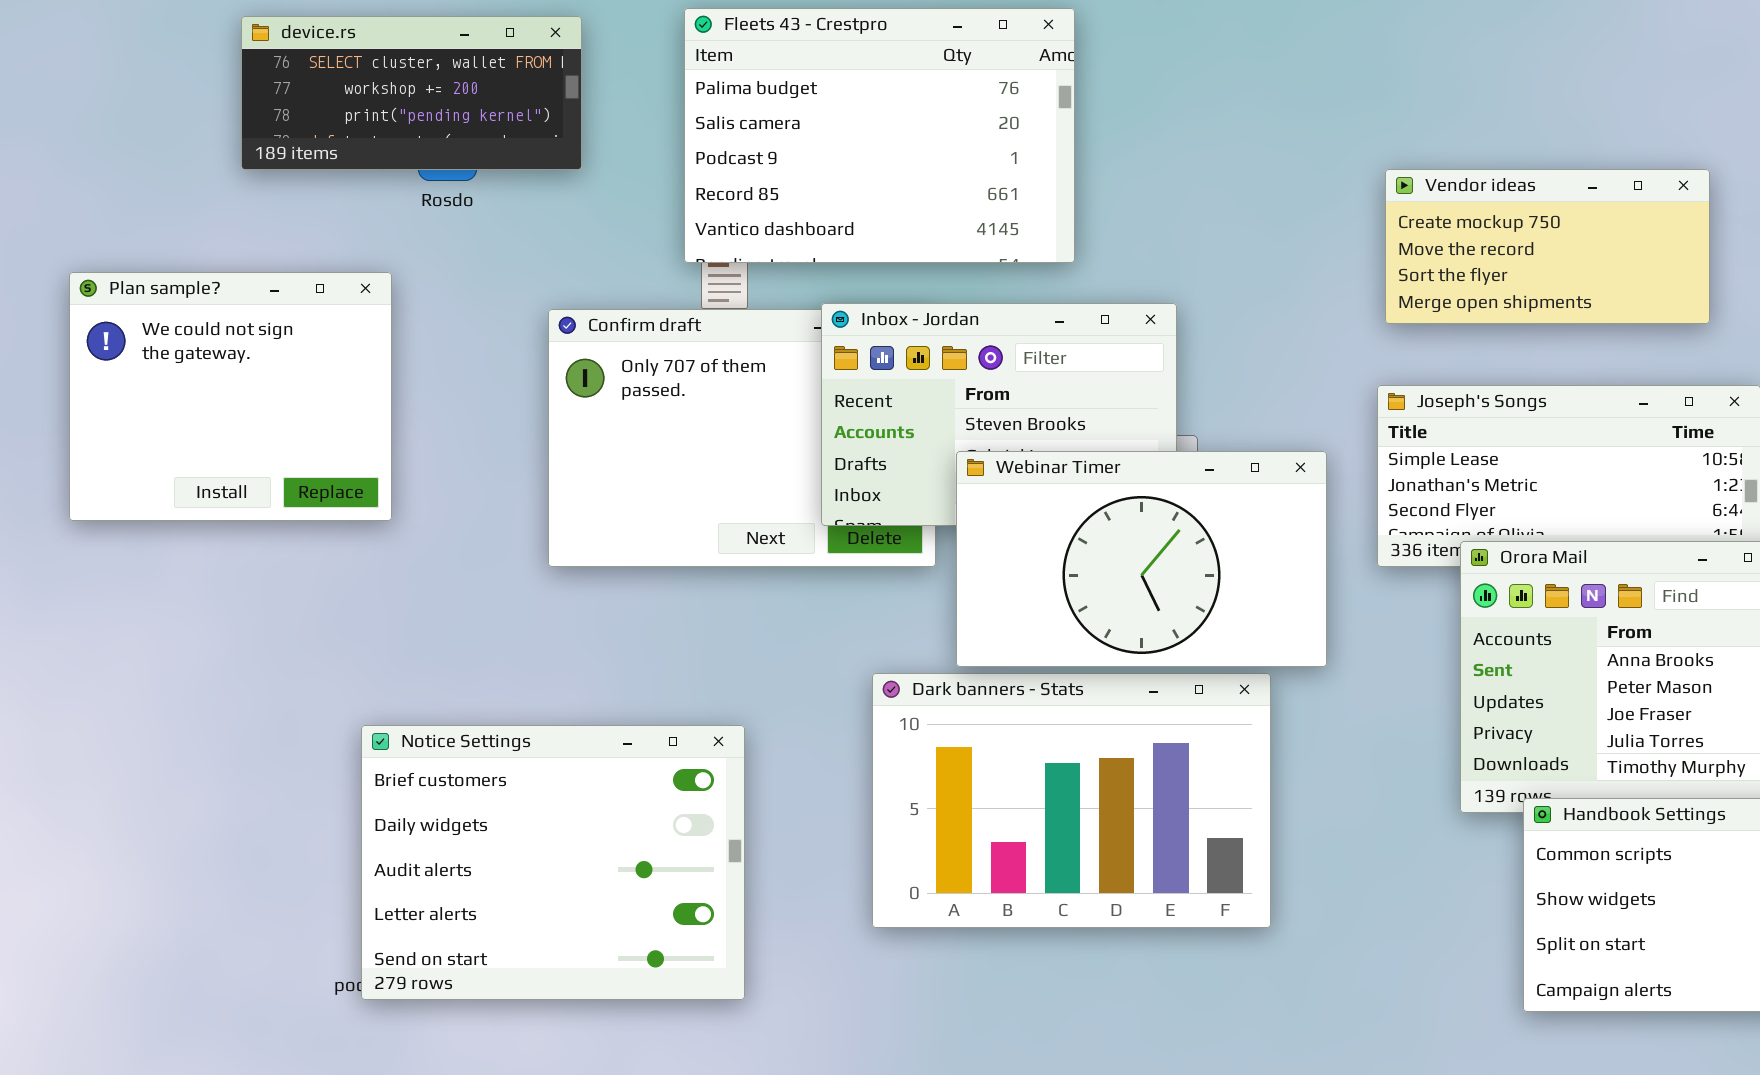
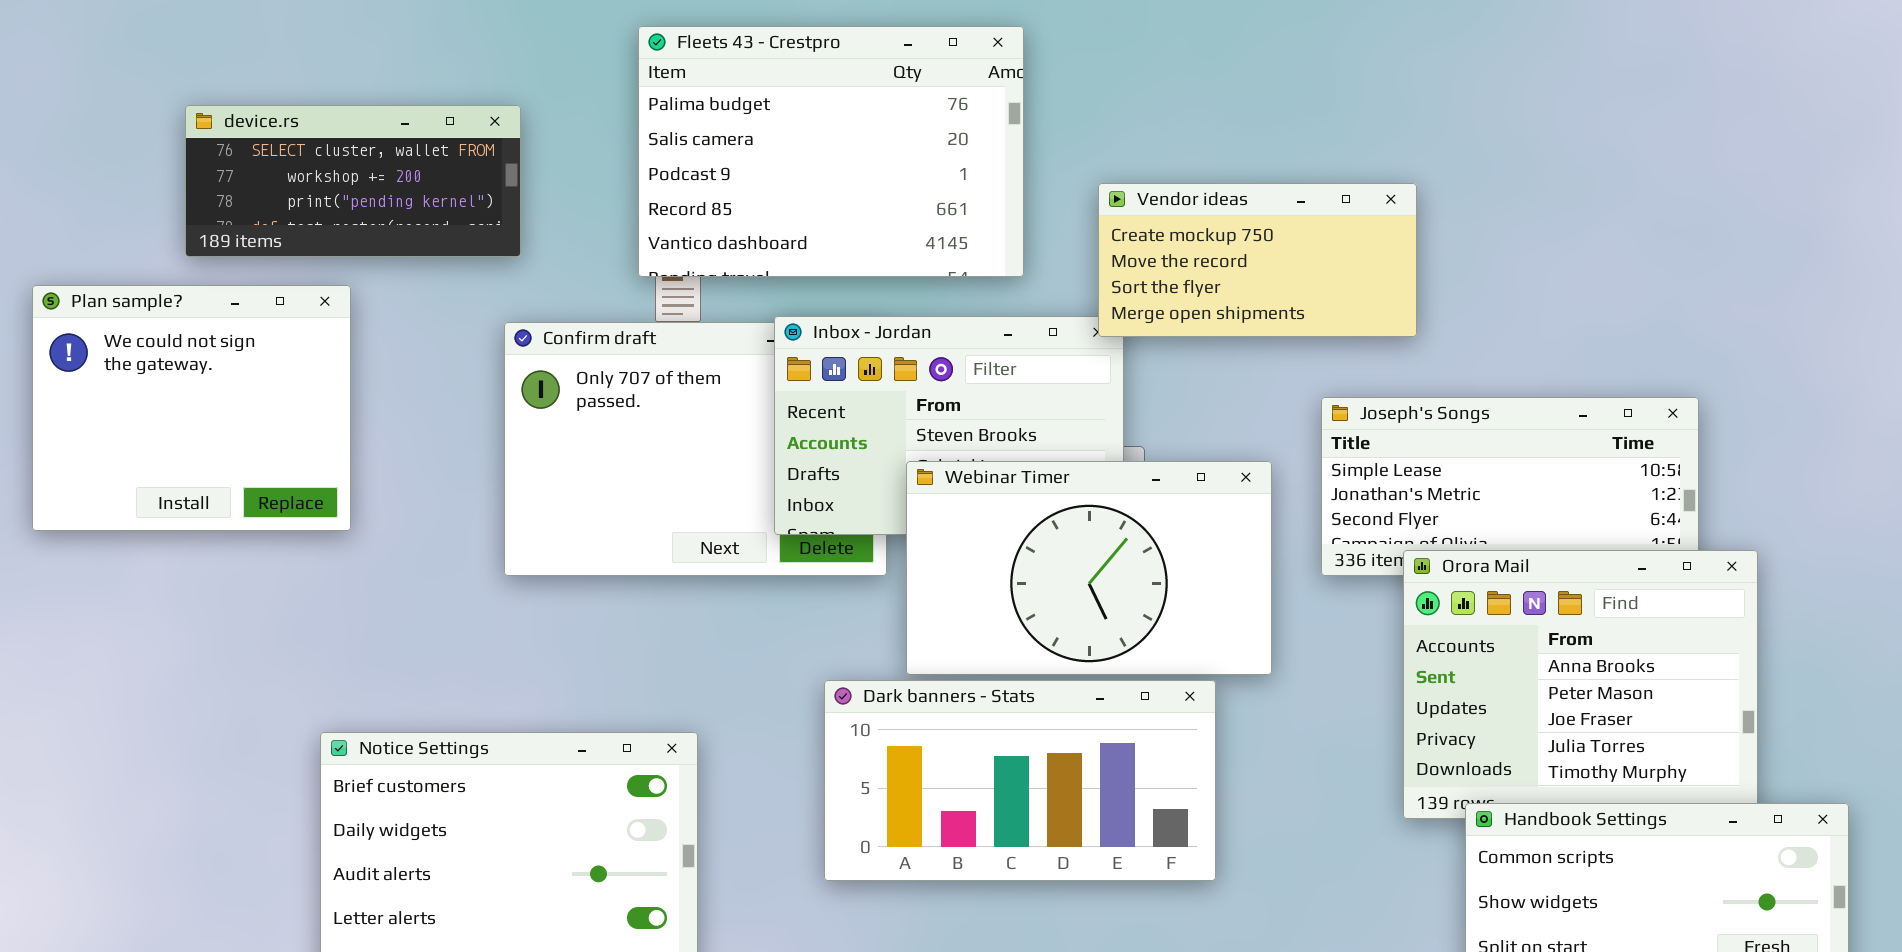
device.rs: [241,16,582,170] -> [185,105,521,257], moved
Vendor ideas: [1385,169,1710,324] -> [1098,183,1417,337], moved
Dark banners - Stats: [872,673,1271,928] -> [824,680,1216,881], resized

